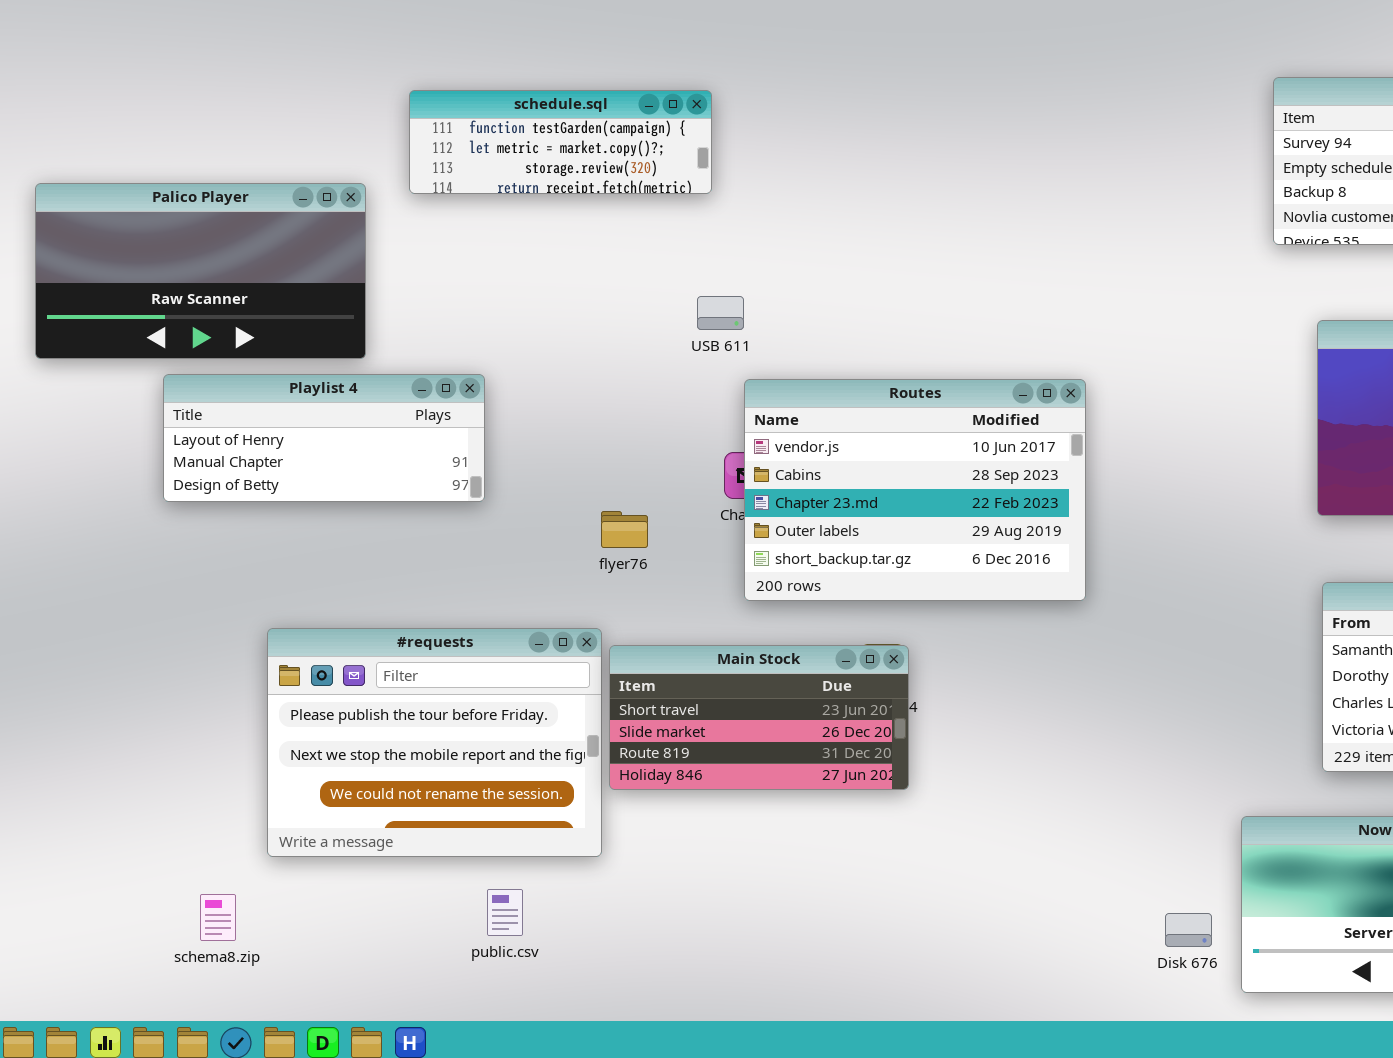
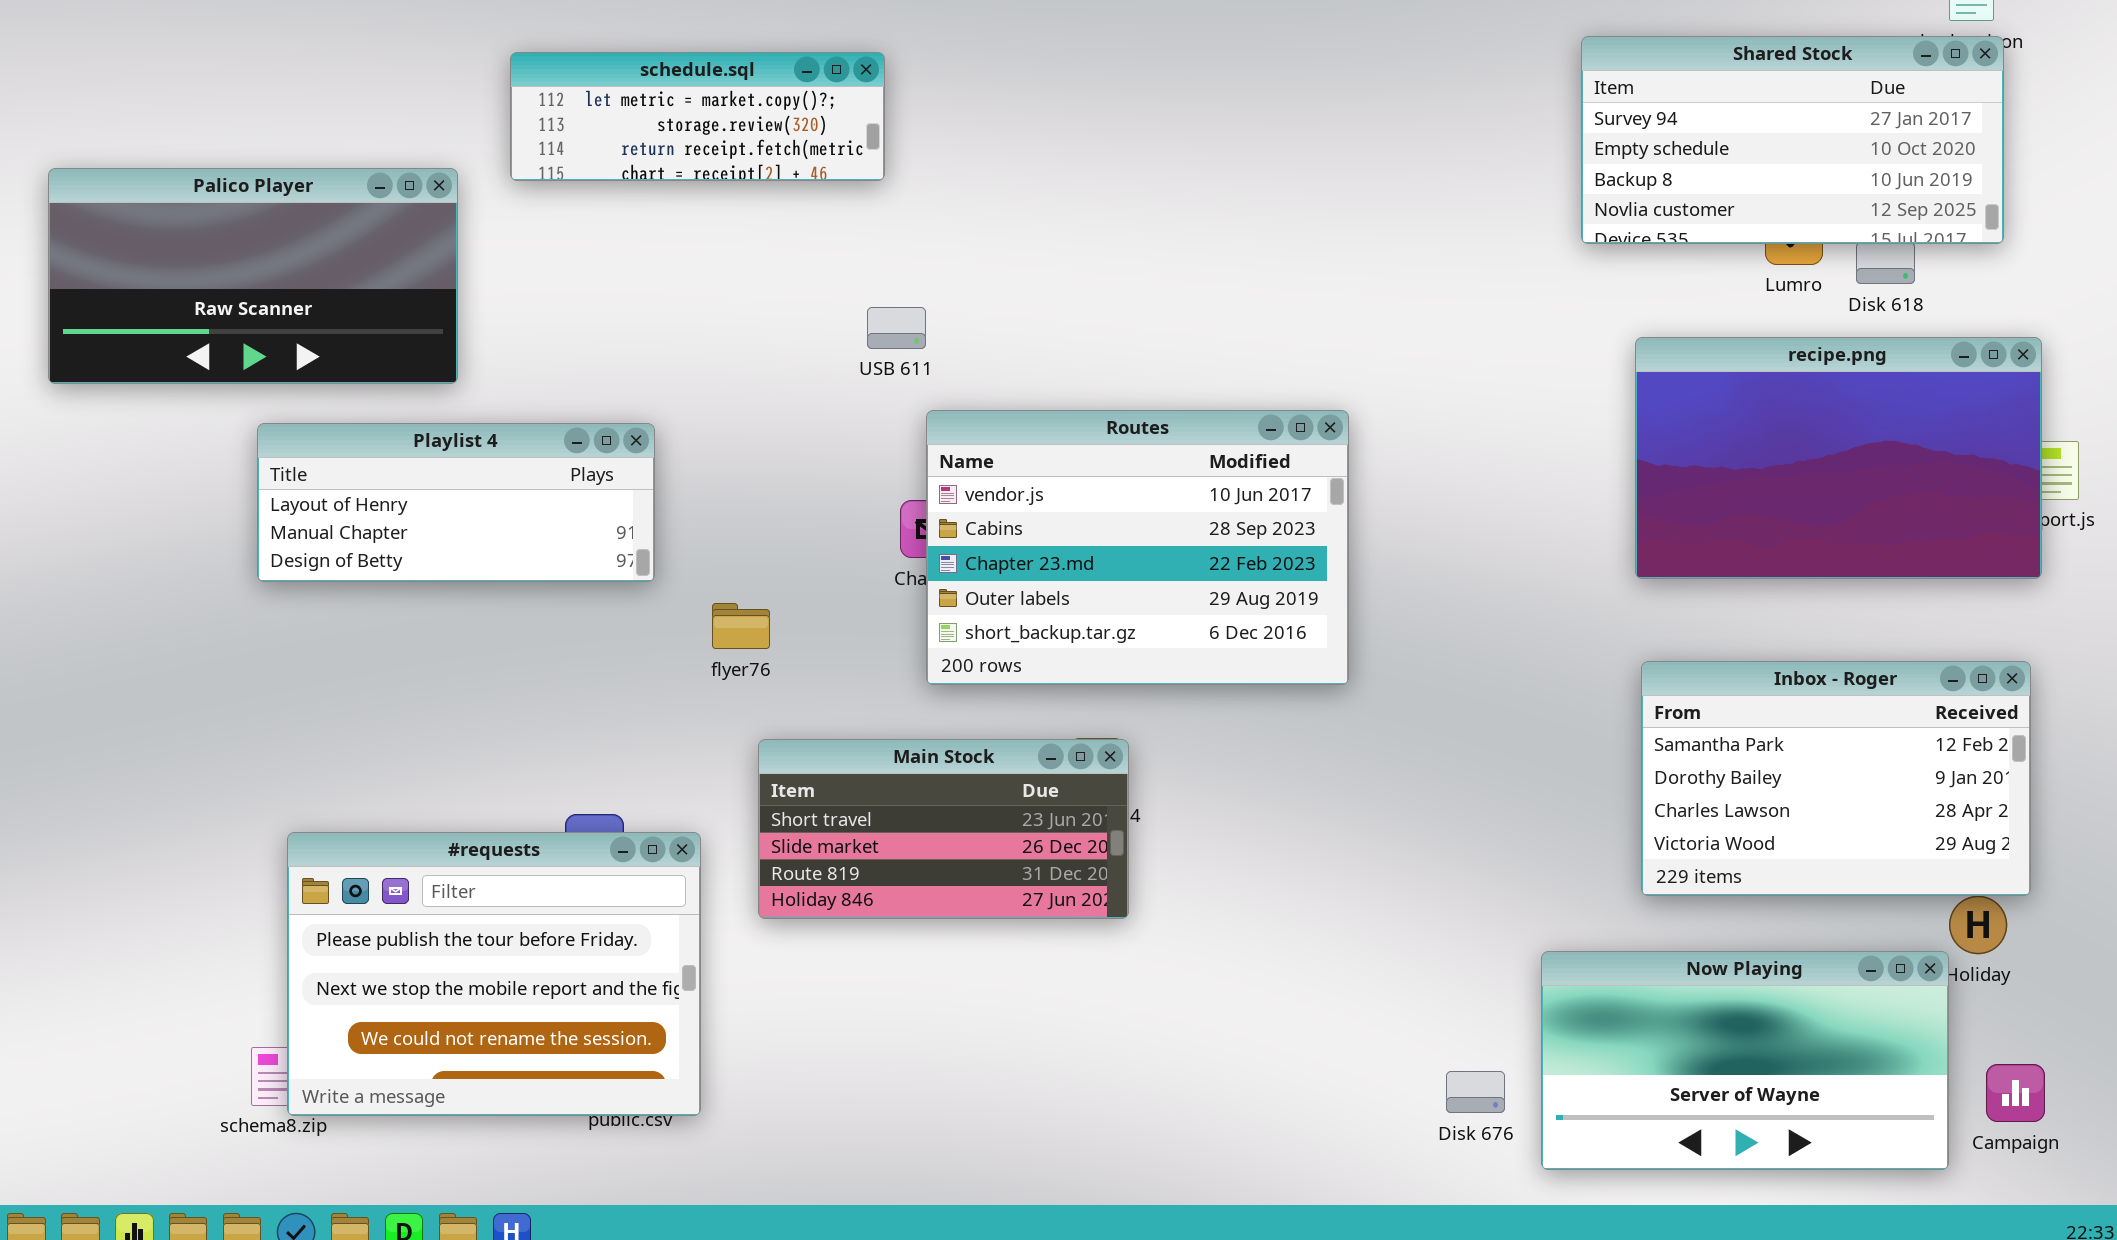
schedule.sql: [409,90,712,194] -> [510,52,885,181], scrolled down 1 row
Playlist 4: [163,374,485,502] -> [257,423,655,582], moved
flyer76: [601,511,648,548] -> [712,603,770,649], moved
#requests: [267,628,602,857] -> [287,832,701,1116], moved

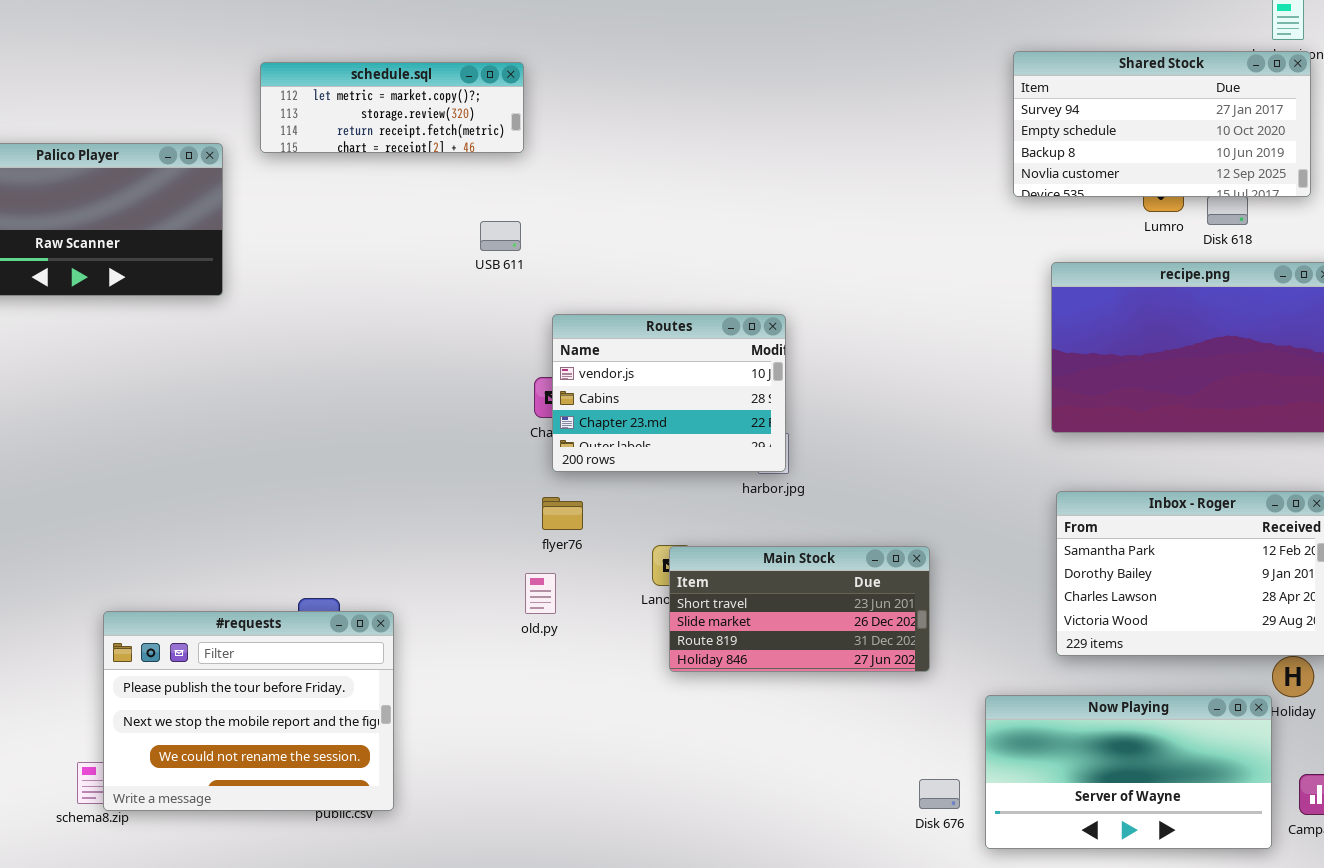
USB 611: [867,307,926,349] -> [480,221,521,251], moved
Routes: [926,410,1349,685] -> [552,314,786,472], resized
Playlist 4: [257,423,655,582] -> none, closed
flyer76: [712,603,770,649] -> [542,497,583,530], moved
Main Stock: [758,739,1129,919] -> [669,546,930,672], moved

